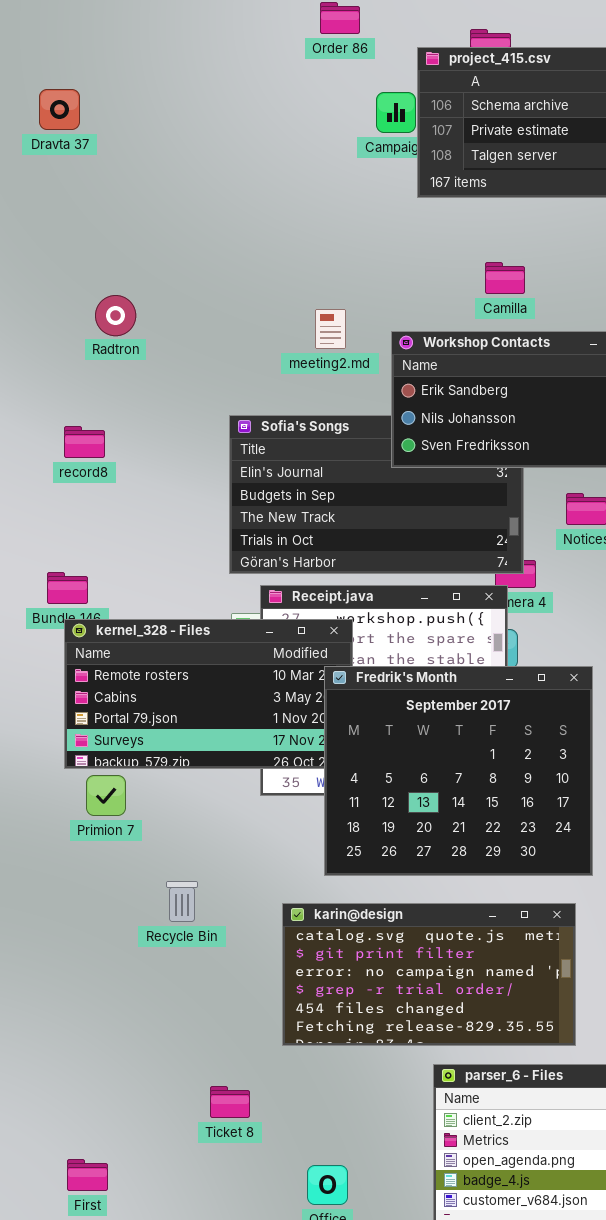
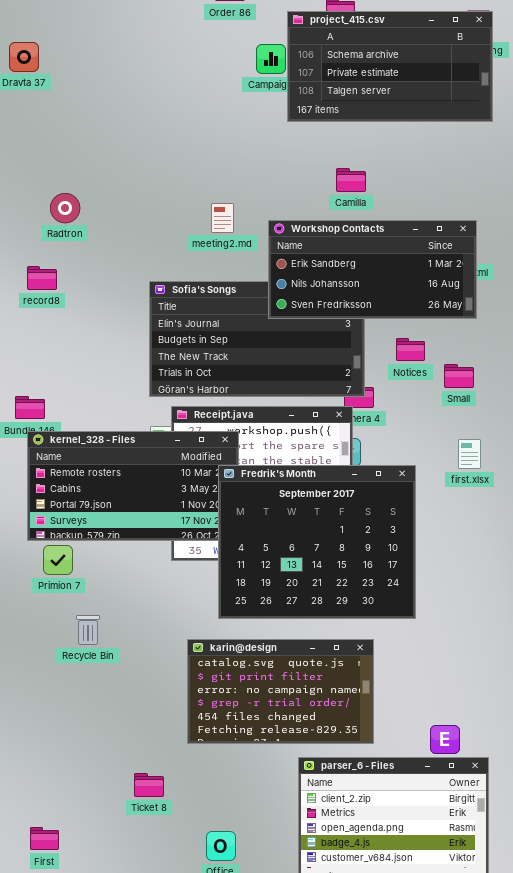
record8: [64,426,105,458] -> [27,266,57,290], moved
Recycle Bin: [166,881,198,922] -> [76,615,100,645], moved
karin@design: [282,903,576,1046] -> [187,639,374,744], resized

